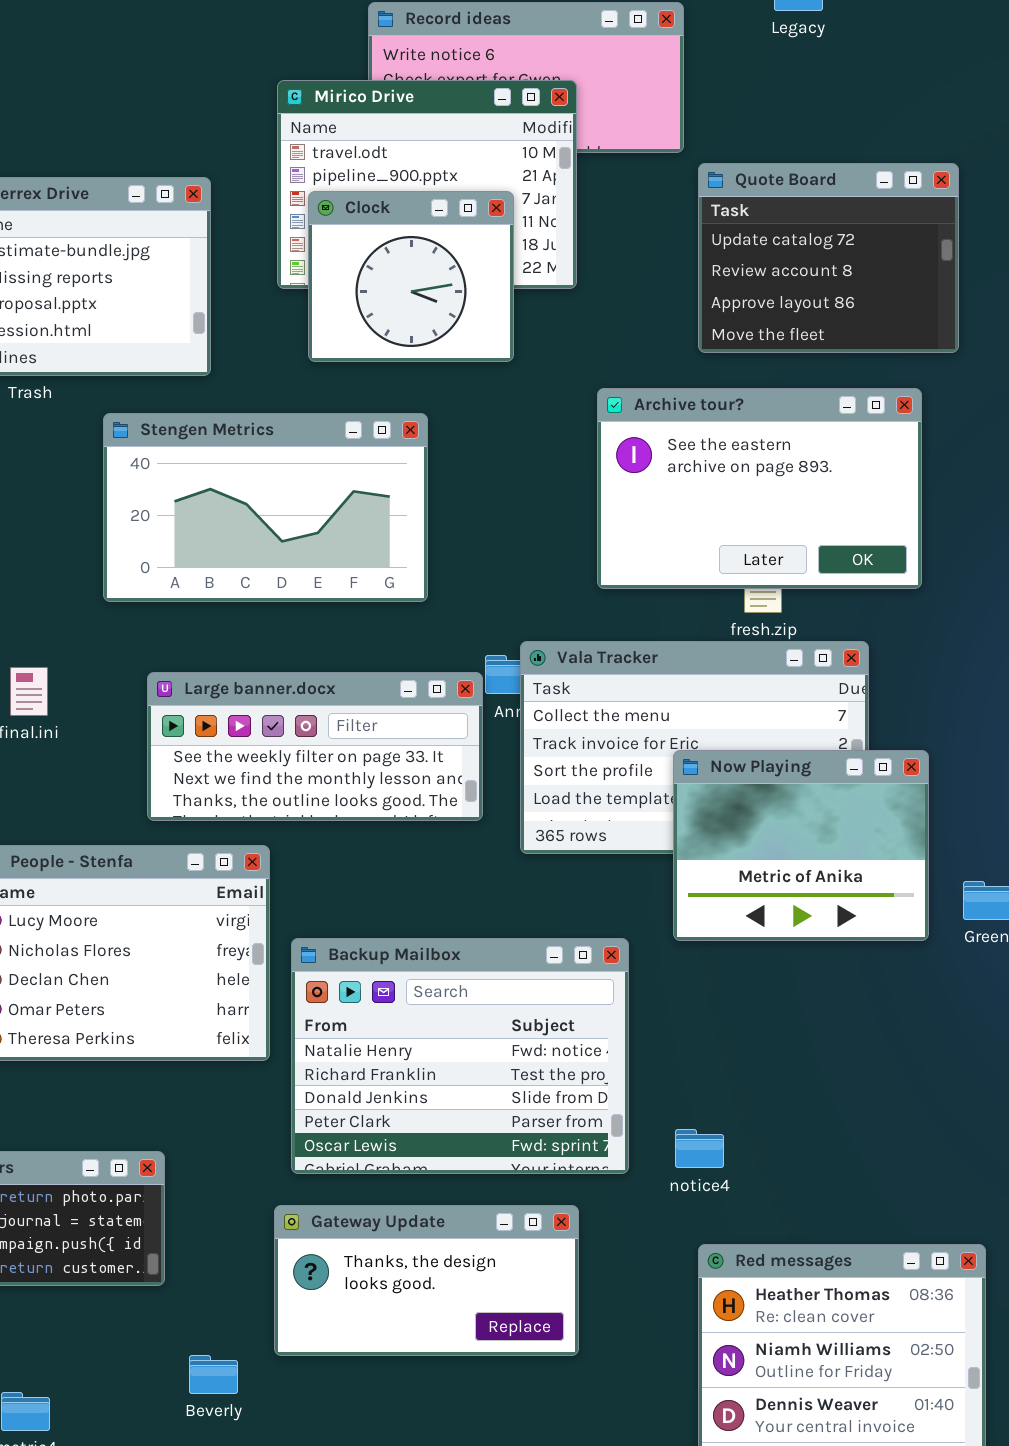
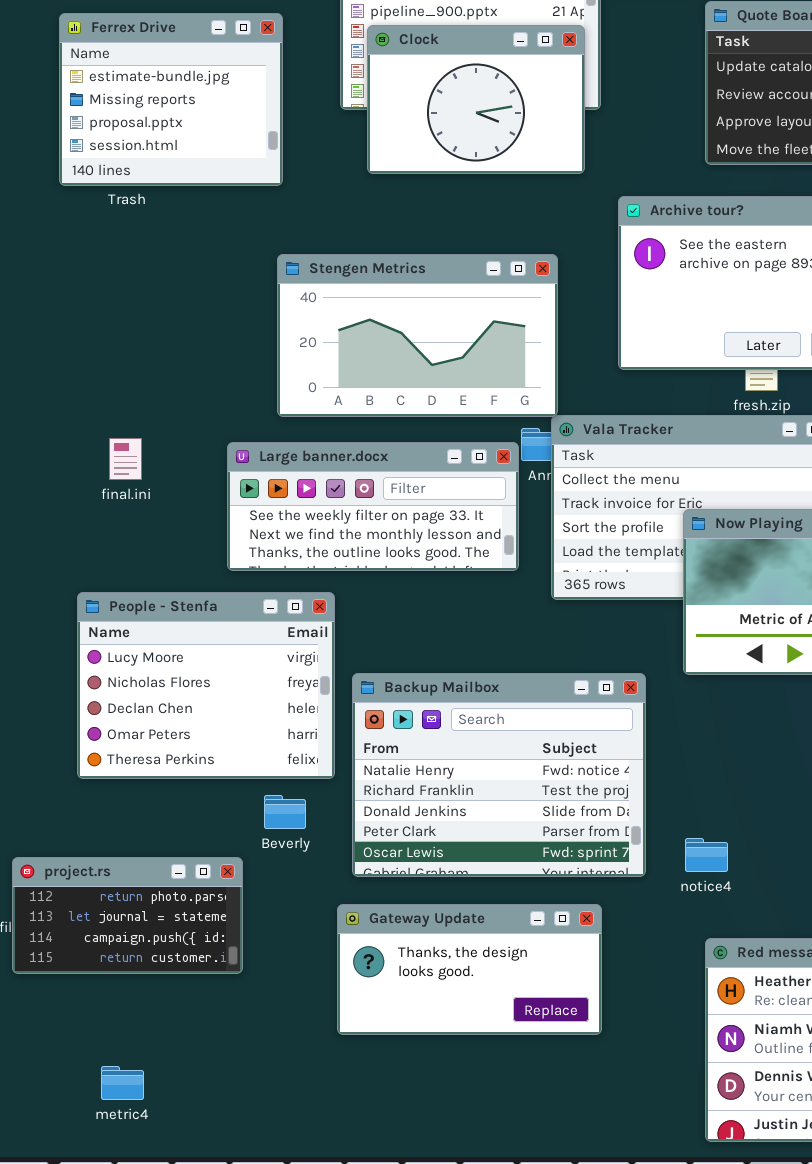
Clock: [308,191,514,362] -> [367,25,585,174], resized
Stengen Metrics: [103,413,428,602] -> [277,254,558,417], moved
Beverly: [189,1355,238,1394] -> [264,795,306,829], moved

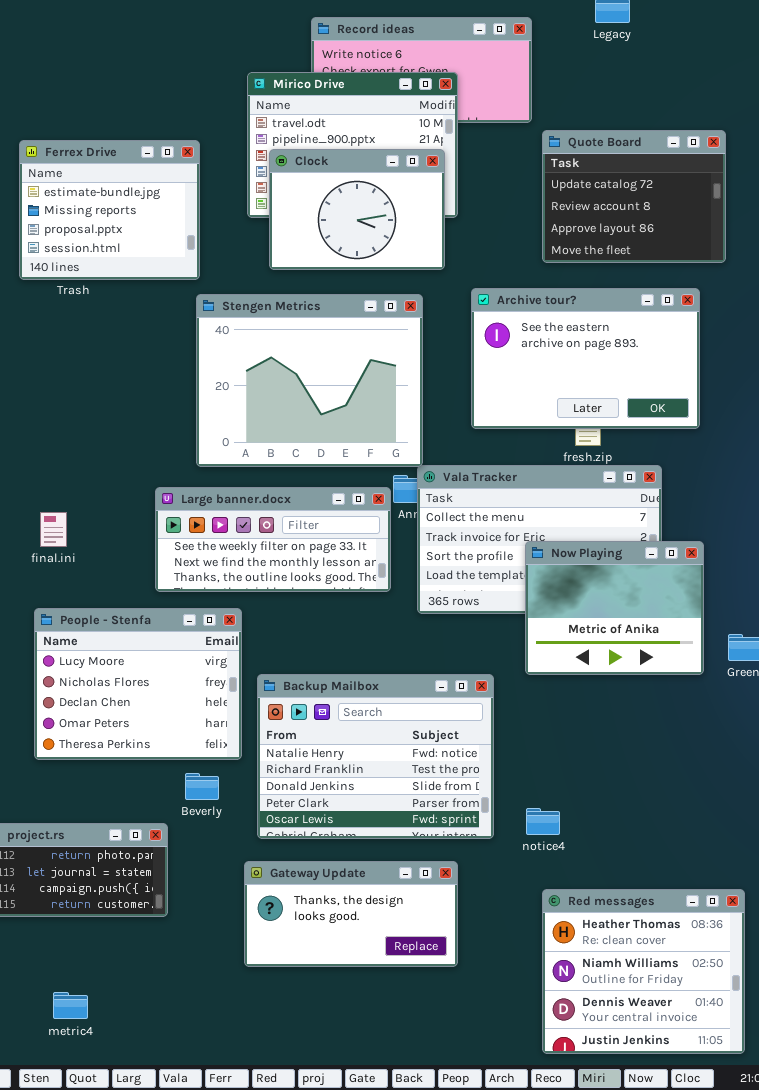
Stengen Metrics: [277,254,558,417] -> [196,294,423,467], resized
final.ini: [109,438,142,480] -> [40,512,67,547], moved

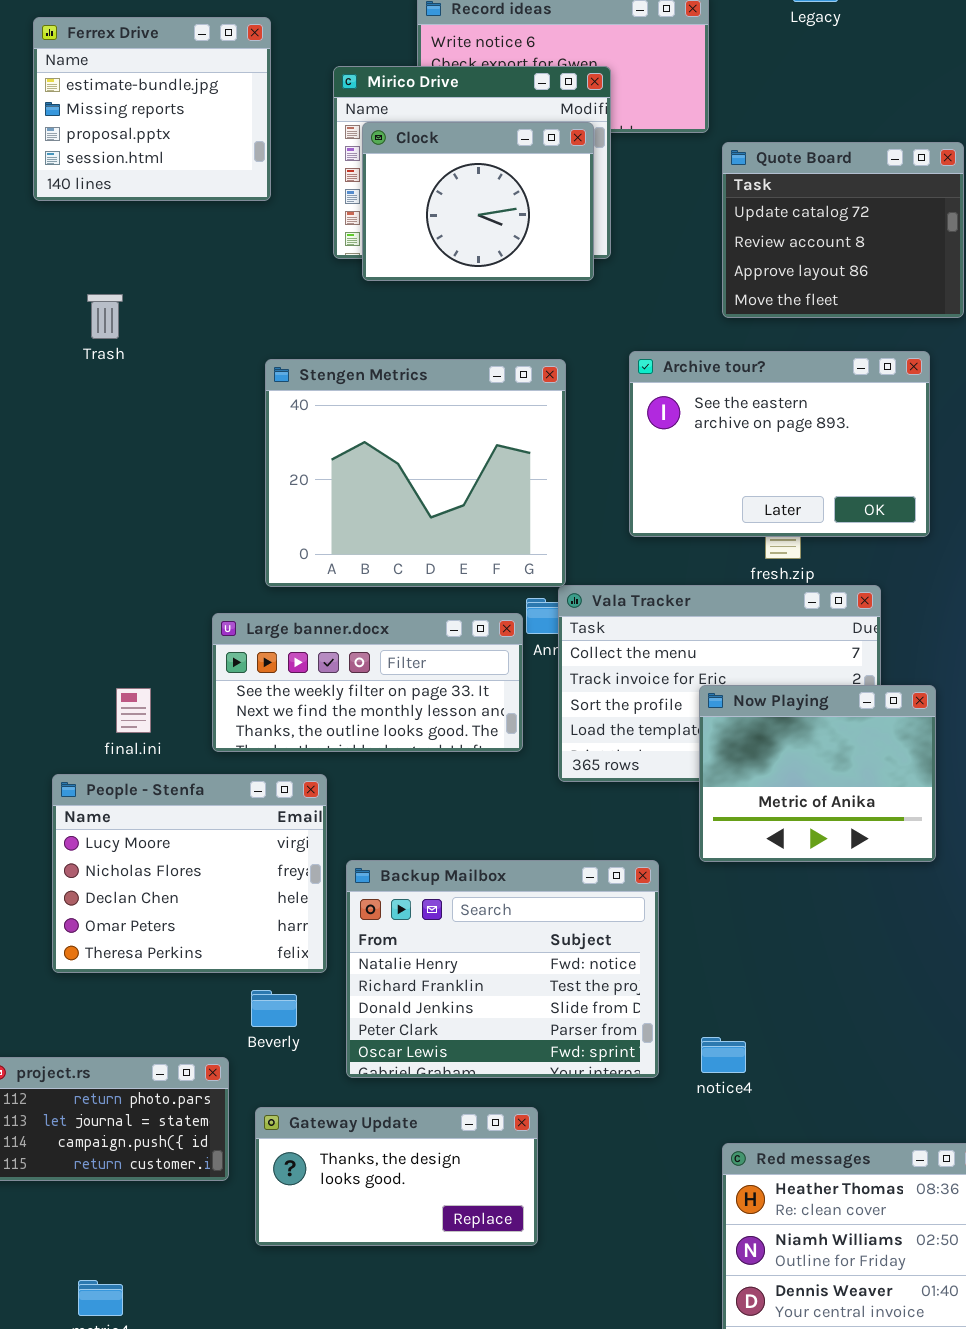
Ferrex Drive: [19,140,200,280] -> [33,17,271,201], moved
Clock: [269,149,445,270] -> [362,122,594,281], moved
final.ini: [40,512,67,547] -> [116,688,151,733], moved
Gateway Update: [244,861,458,967] -> [255,1107,538,1246], moved

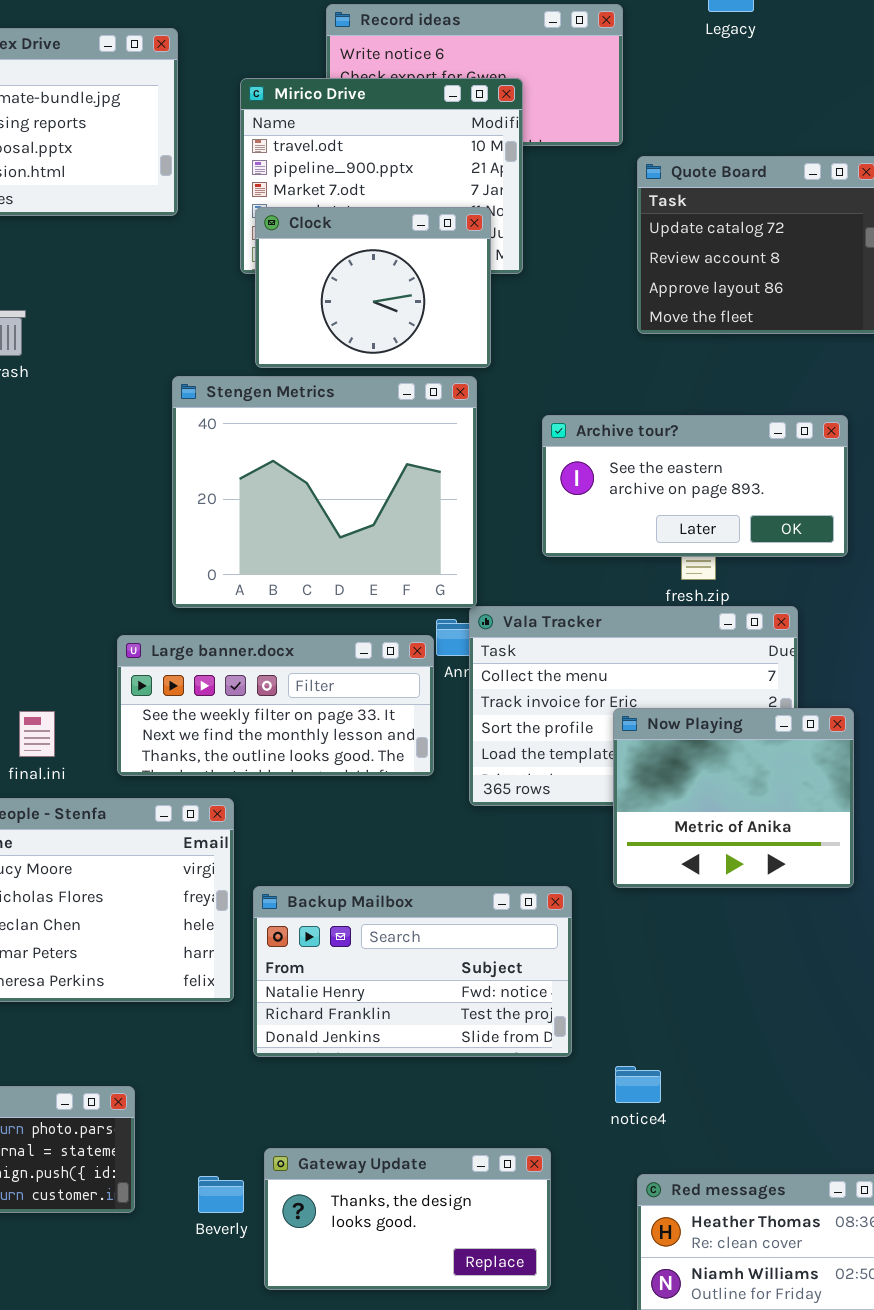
Clock: [362,122,594,281] -> [255,207,491,368], moved
Archive tour?: [629,351,930,537] -> [542,415,848,557], resized
Backup Mailbox: [346,860,659,1078] -> [253,886,572,1057], resized
Beverly: [251,990,297,1027] -> [198,1176,244,1213], moved
Gateway Update: [255,1107,538,1246] -> [264,1148,551,1290], moved

